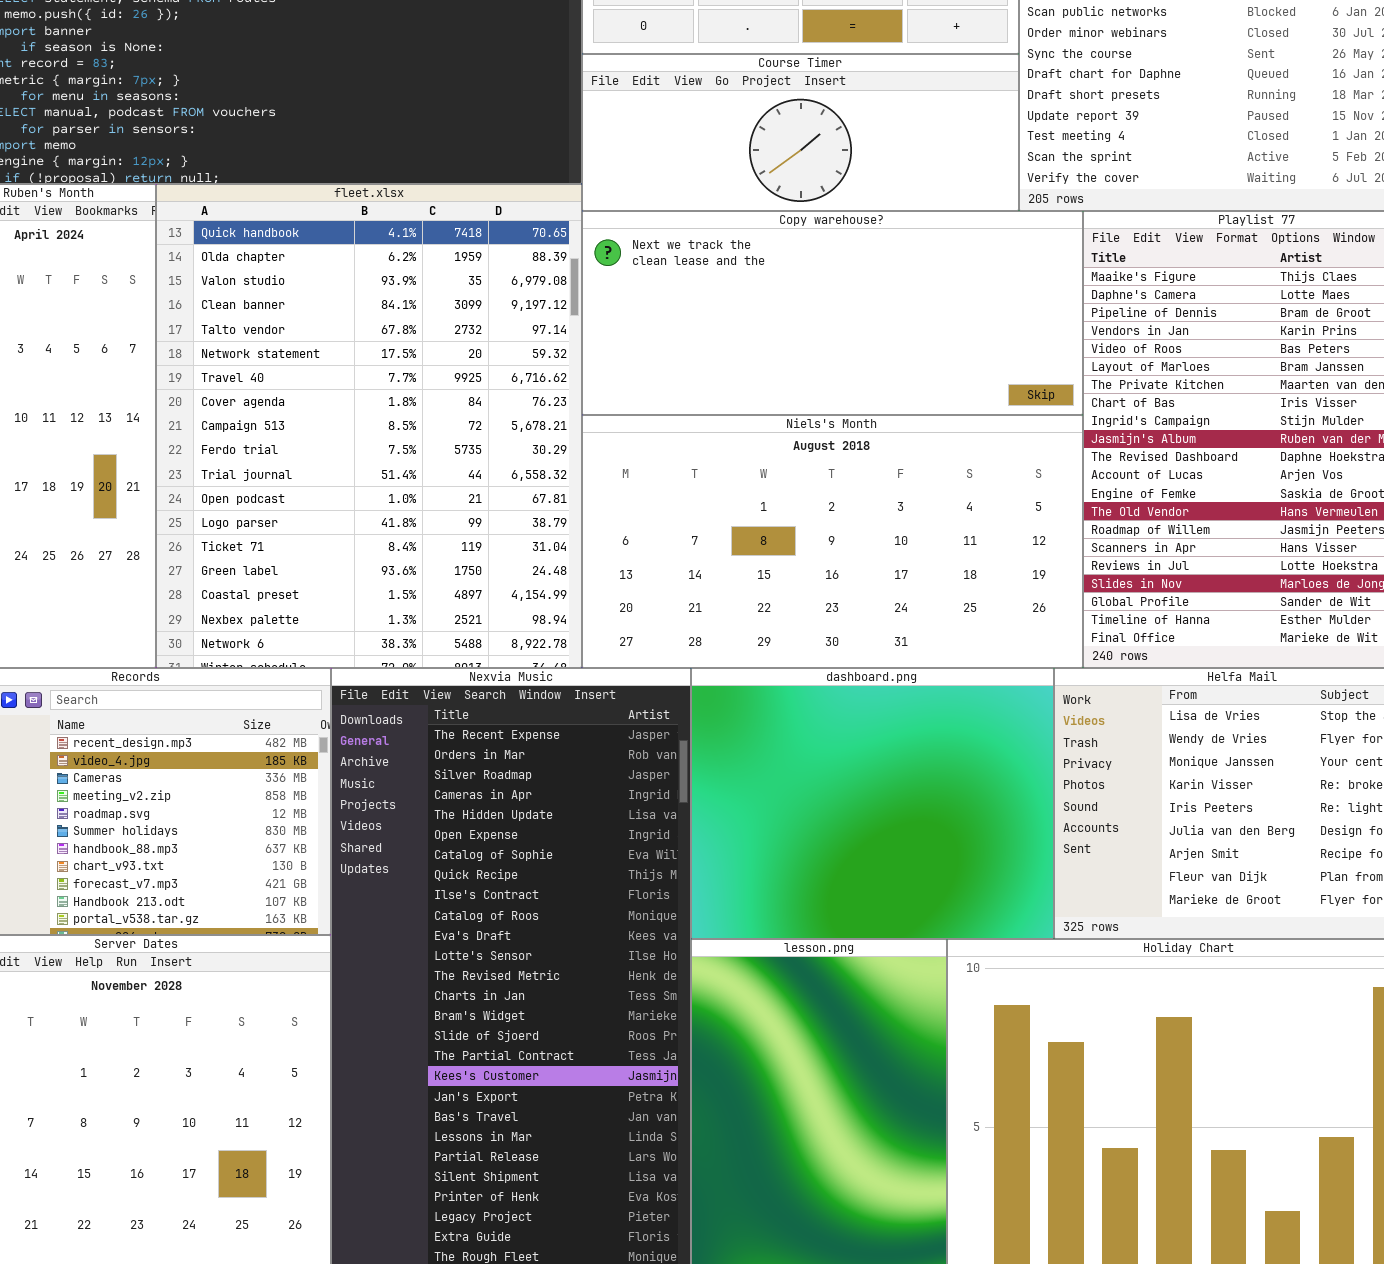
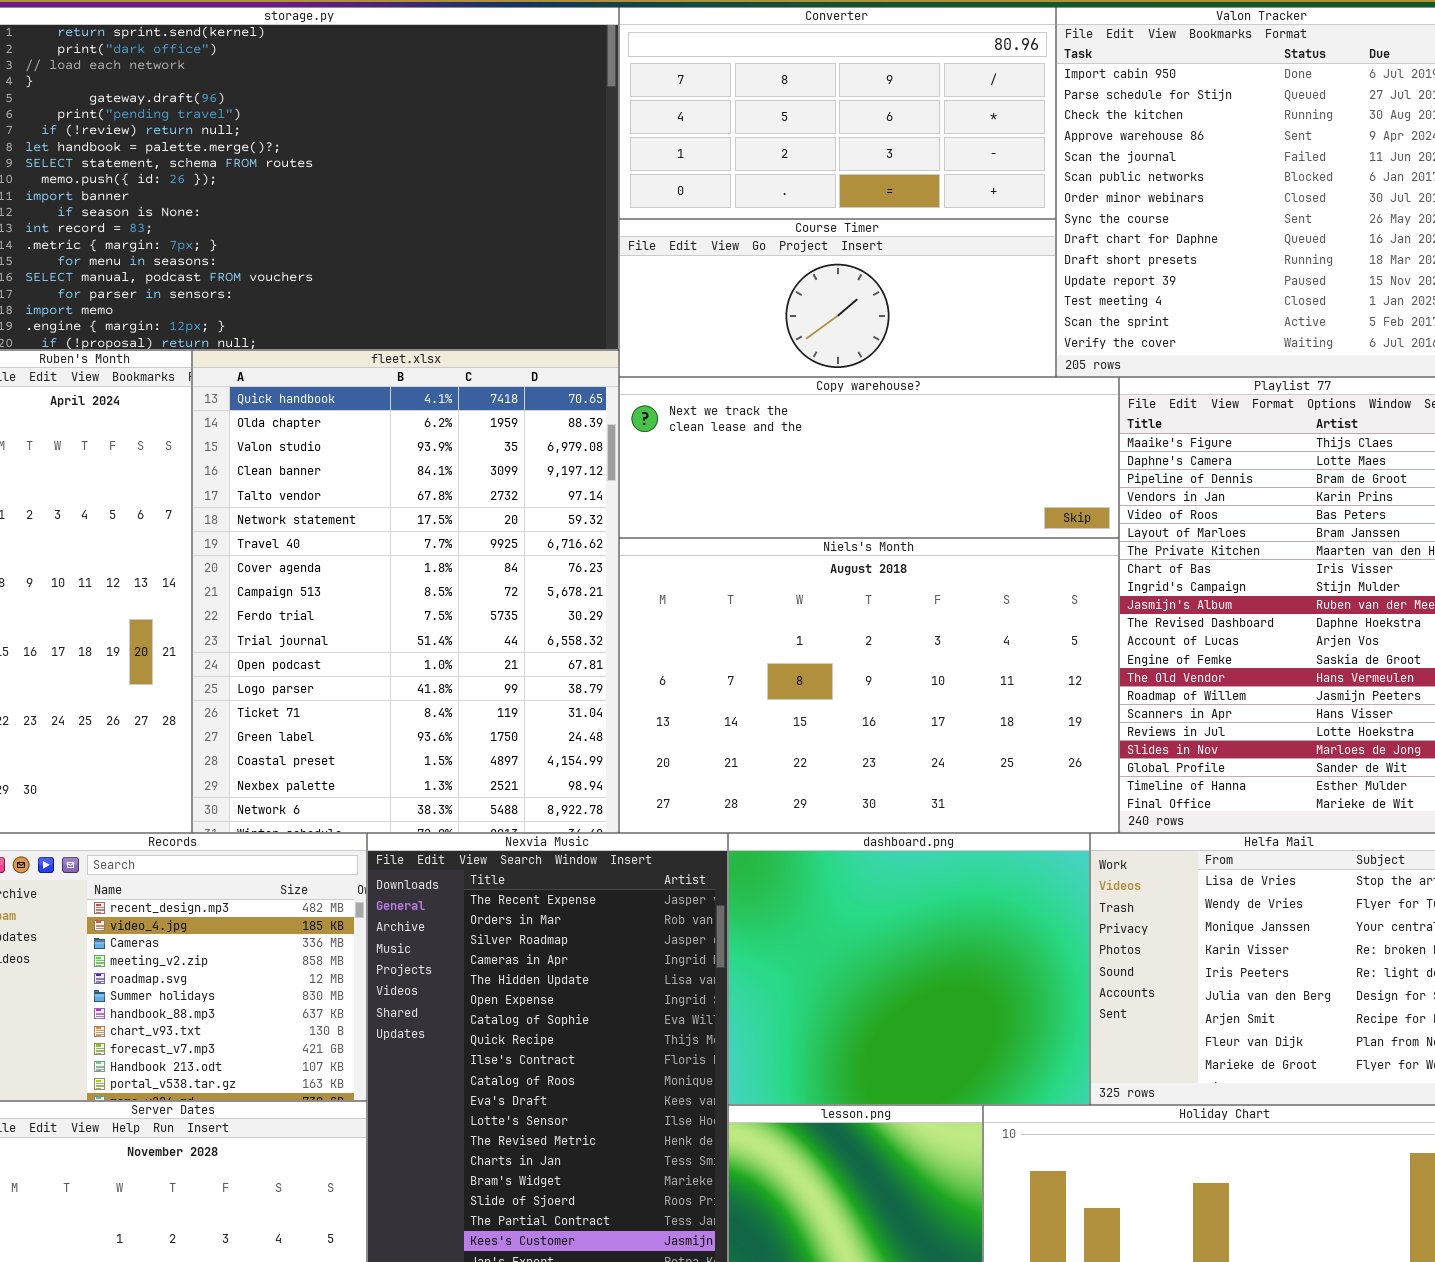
Copy warehouse?: [582,211,1083,415] -> [619,377,1119,538], resized
Niels's Month: [582,415,1083,668] -> [619,538,1119,833], resized

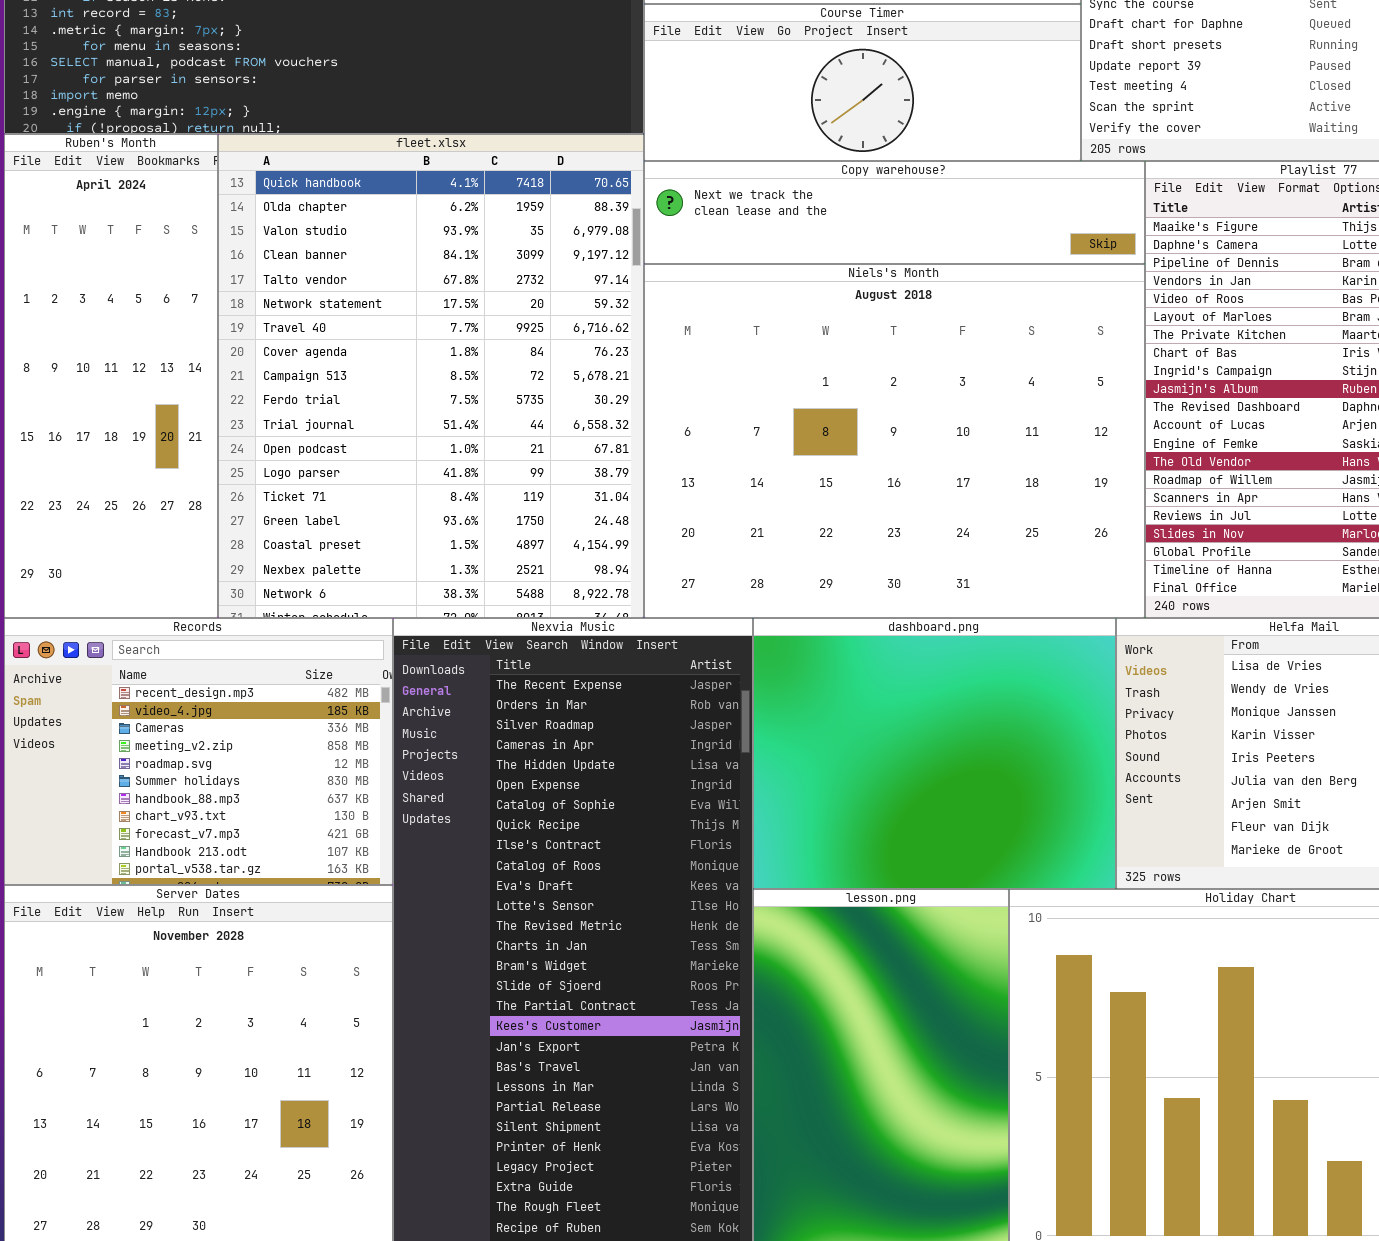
Copy warehouse?: [619,377,1119,538] -> [644,161,1145,264], resized
Niels's Month: [619,538,1119,833] -> [644,264,1145,618], resized

